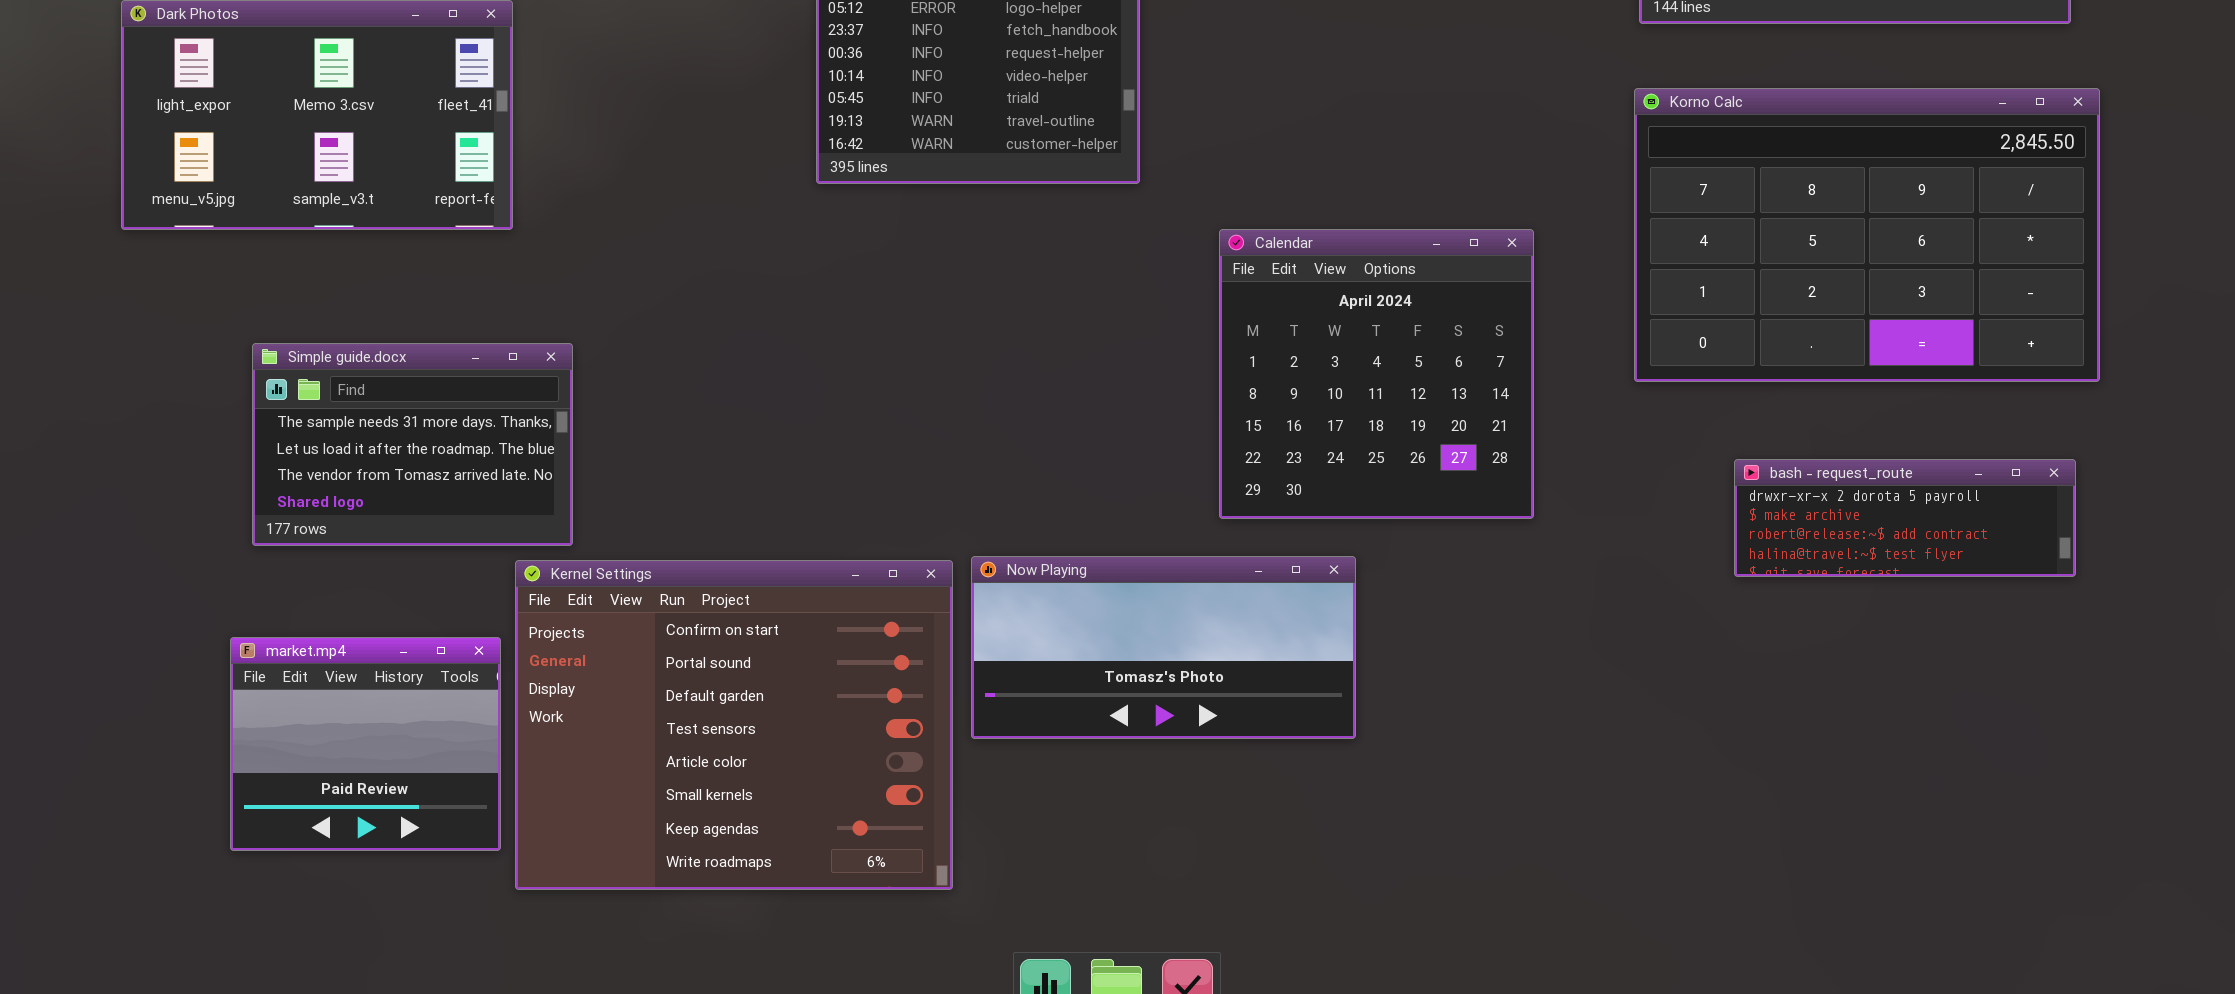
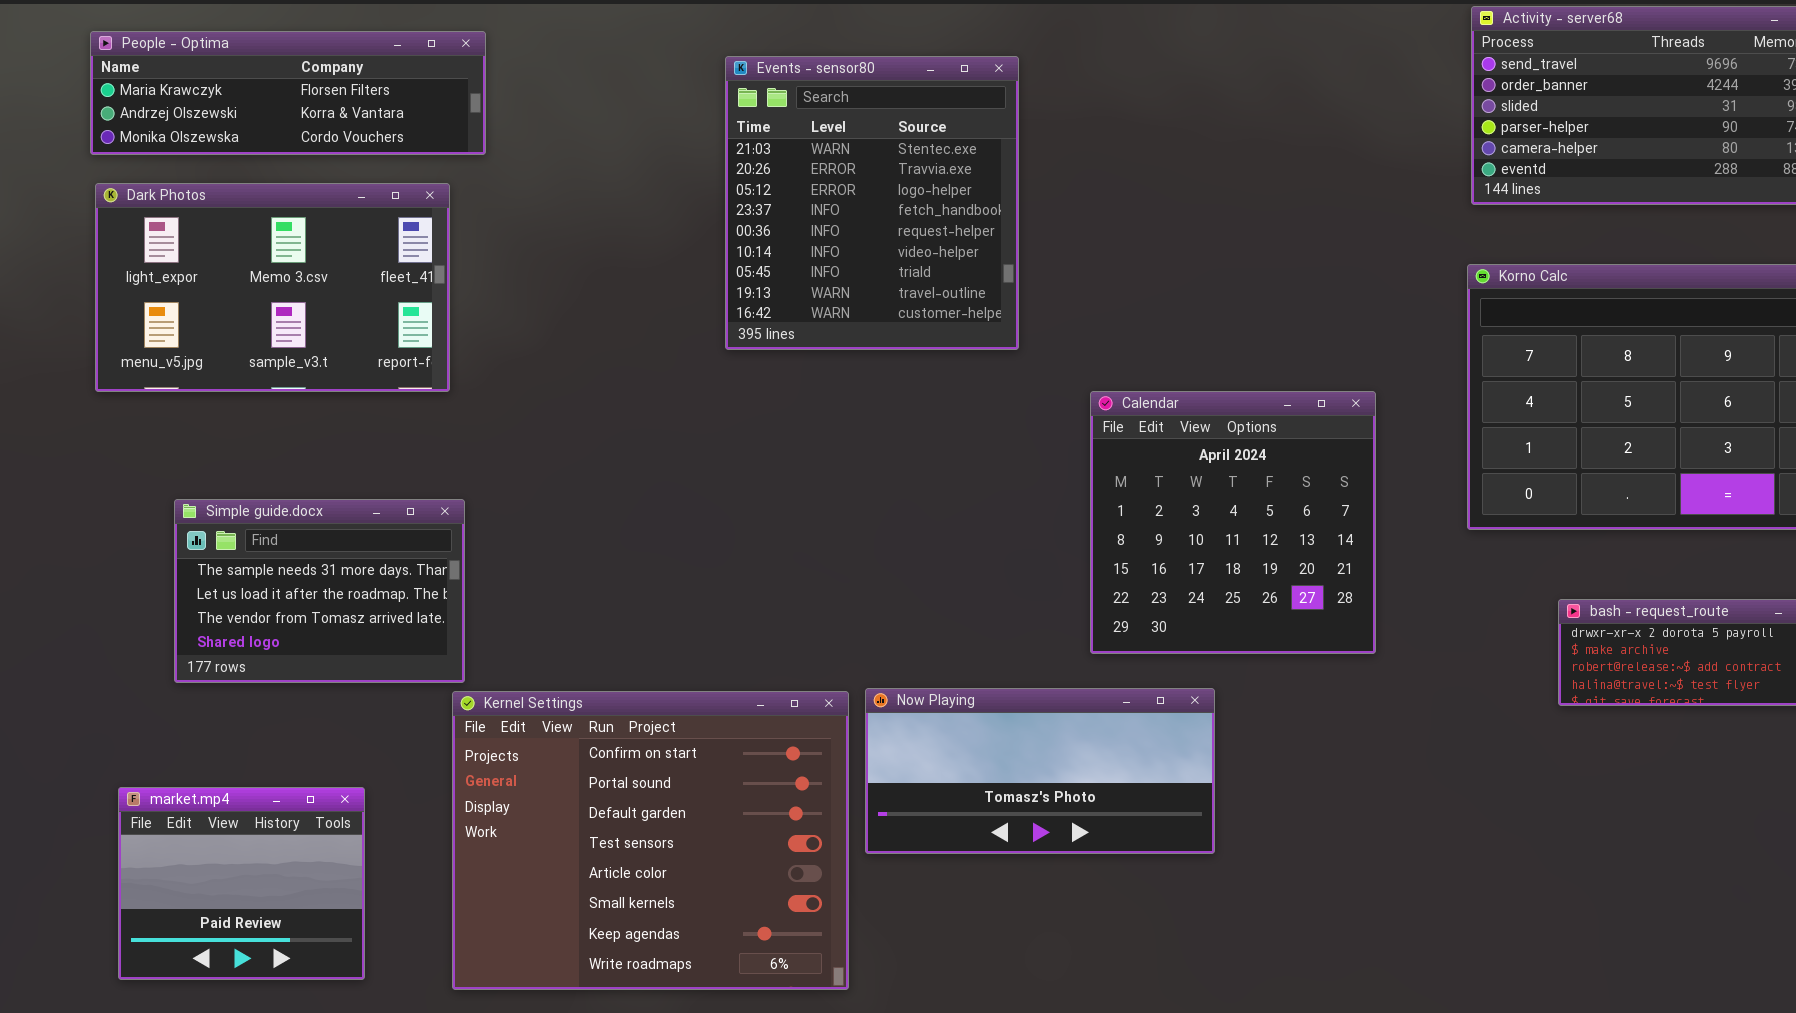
Simple guide.docx: [252,343,573,546] -> [174,499,465,683], moved
market.mp4: [230,637,501,851] -> [118,787,365,980], moved

